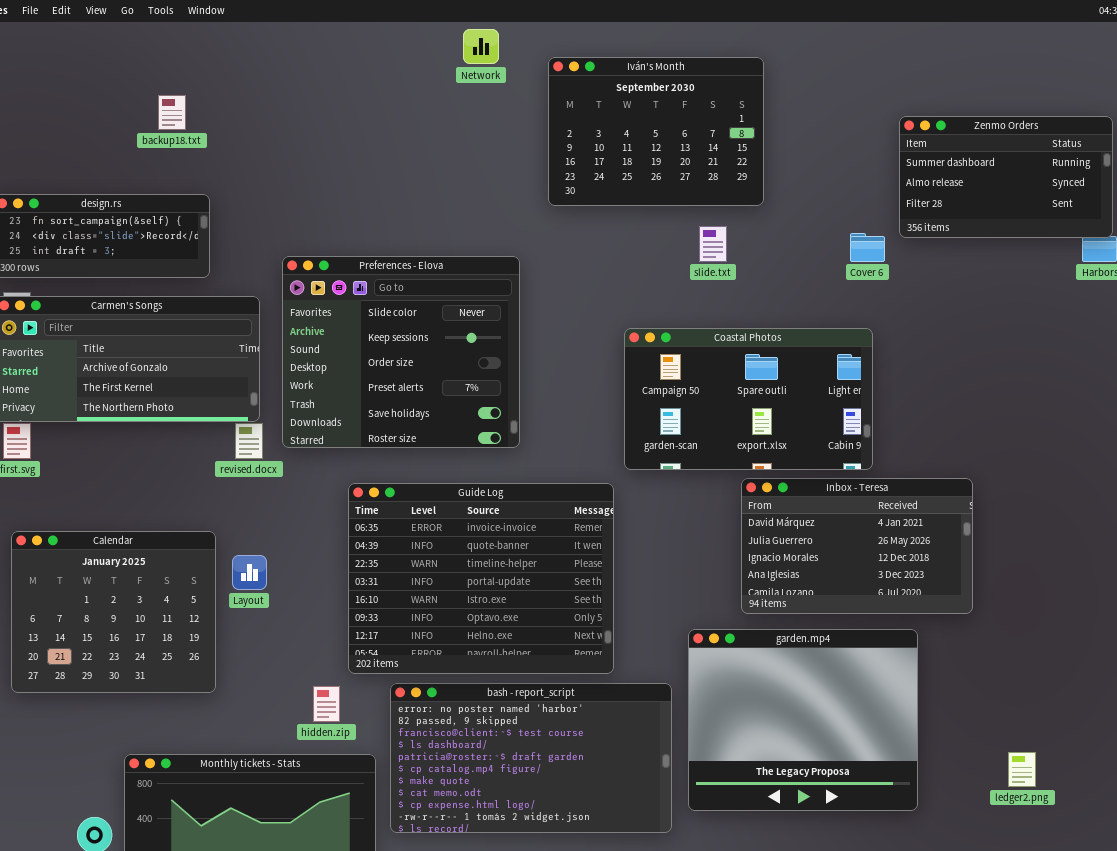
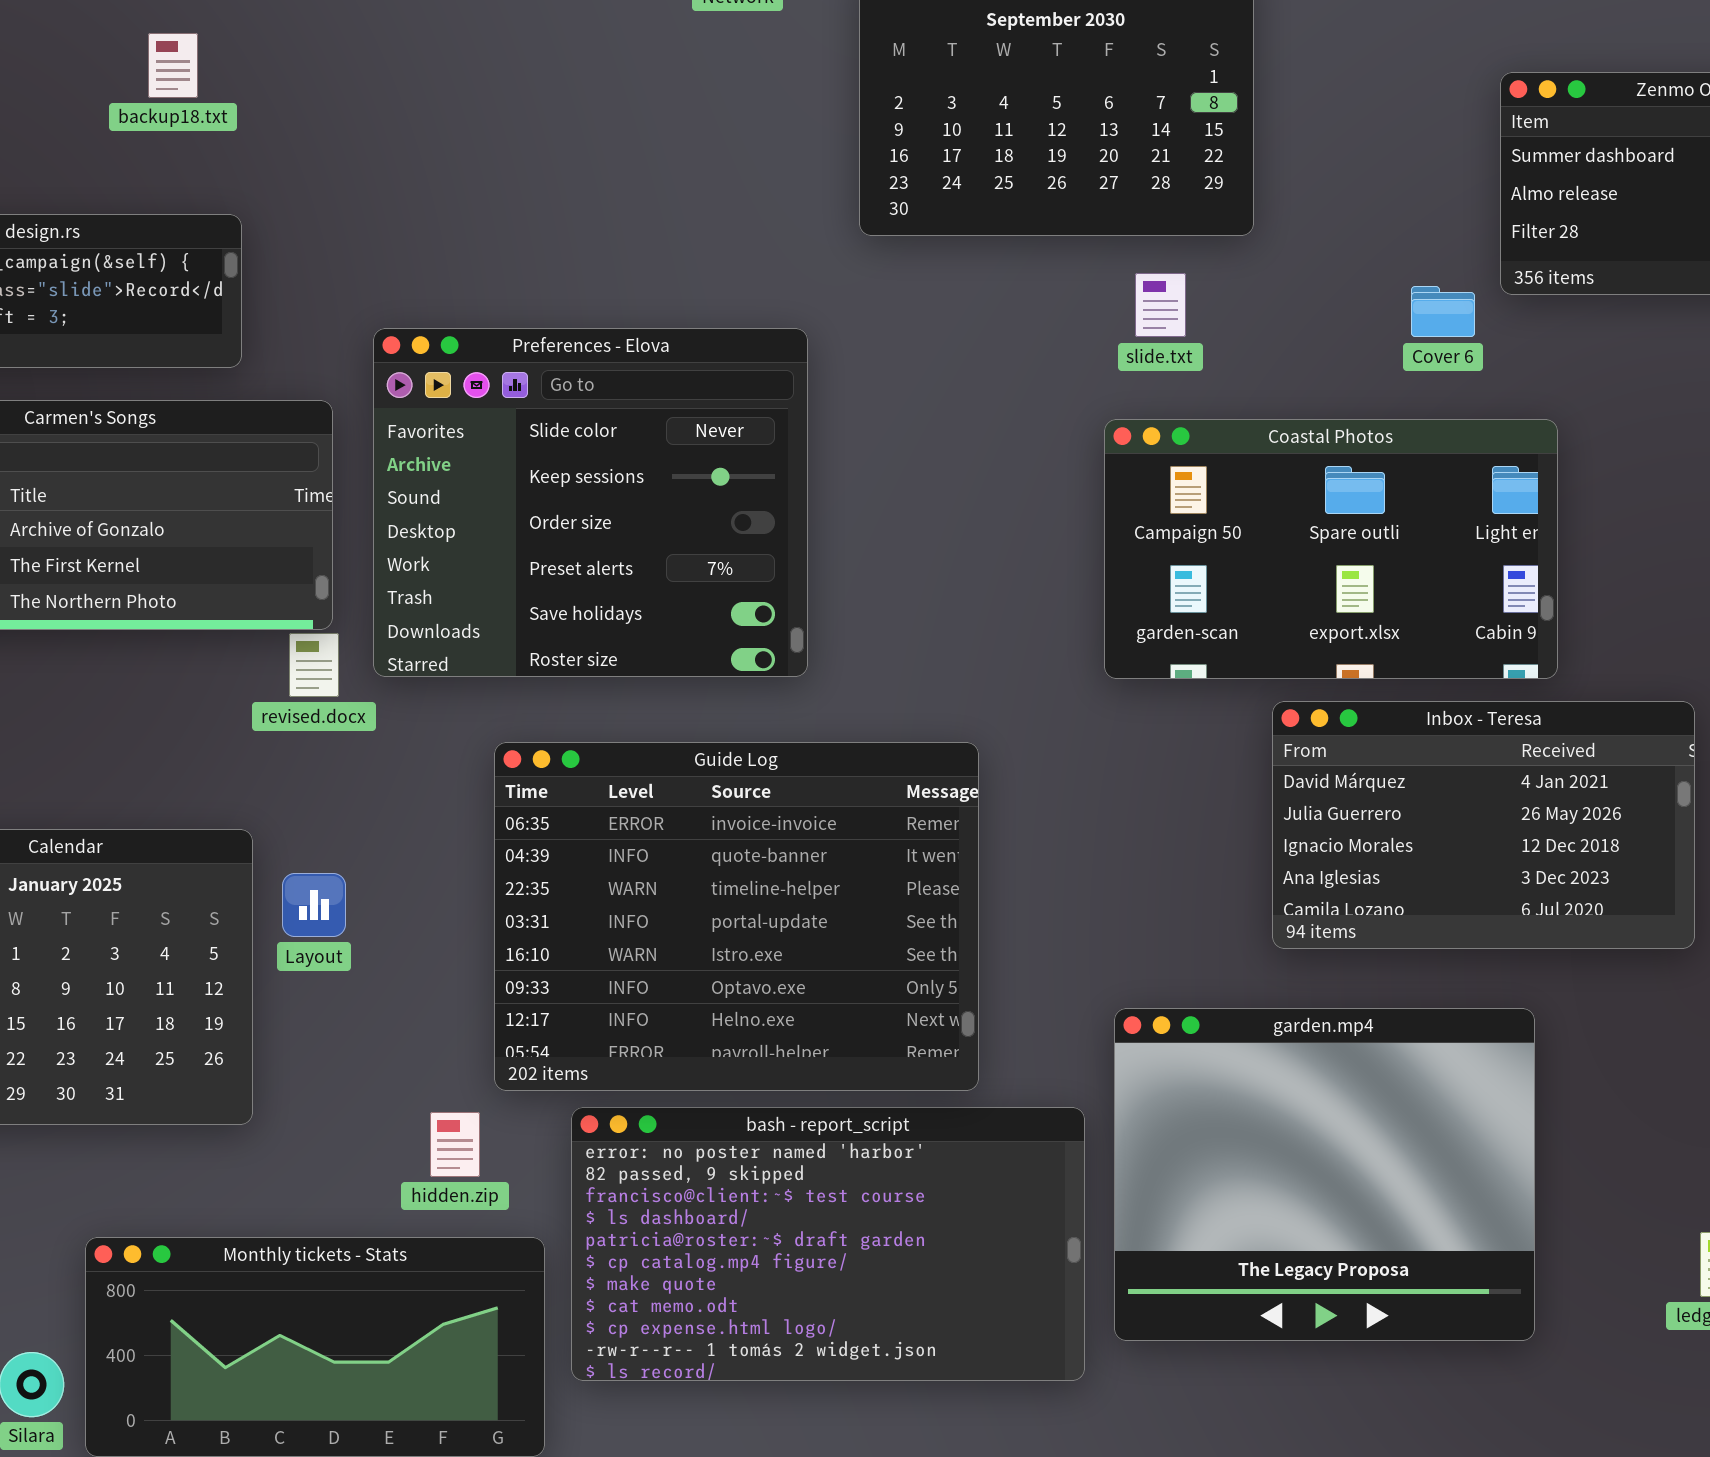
Coastal Photos: [624,328,873,470] -> [1104,419,1558,679], moved
Inbox - Teresa: [741,478,973,614] -> [1272,701,1695,949], moved

